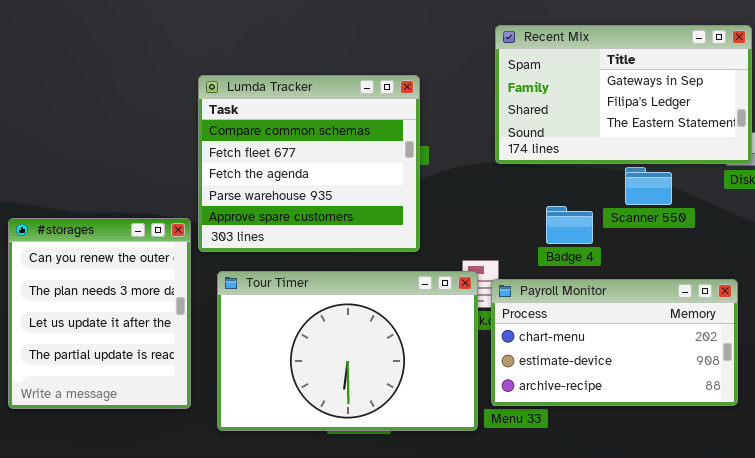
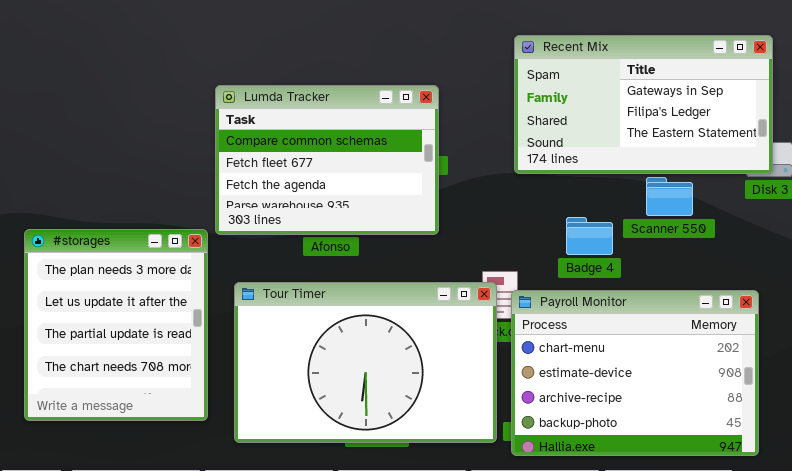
Lumda Tracker: [198,75,420,252] -> [215,85,439,235], resized
#storages: [8,218,191,409] -> [24,229,208,421], scrolled down 1 row
Payroll Monitor: [491,279,738,406] -> [511,290,759,456], resized

